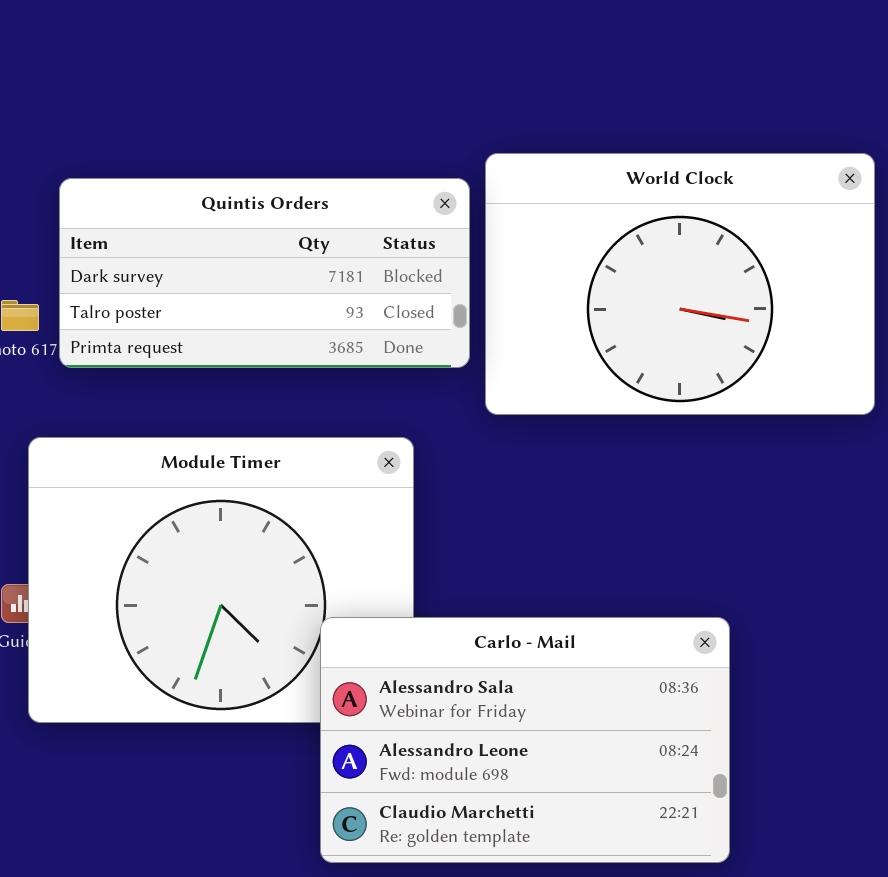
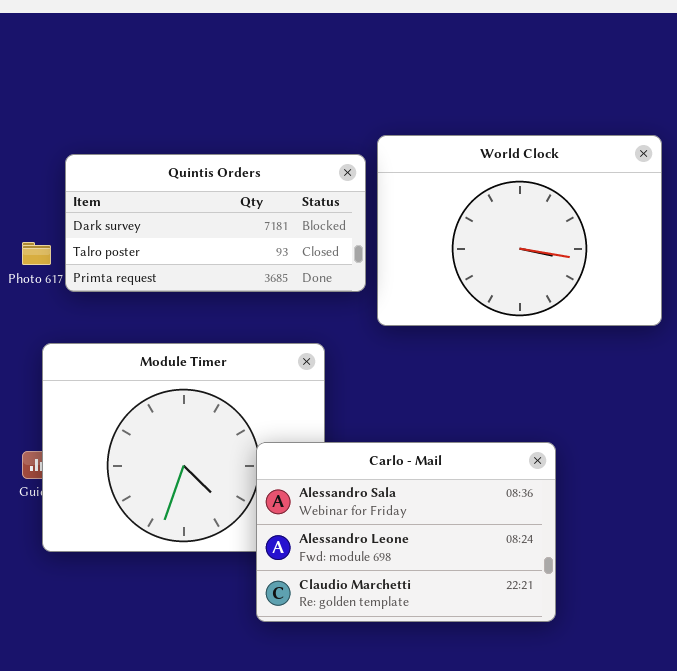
Carlo - Mail: [320,617,730,863] -> [256,442,556,622], moved

